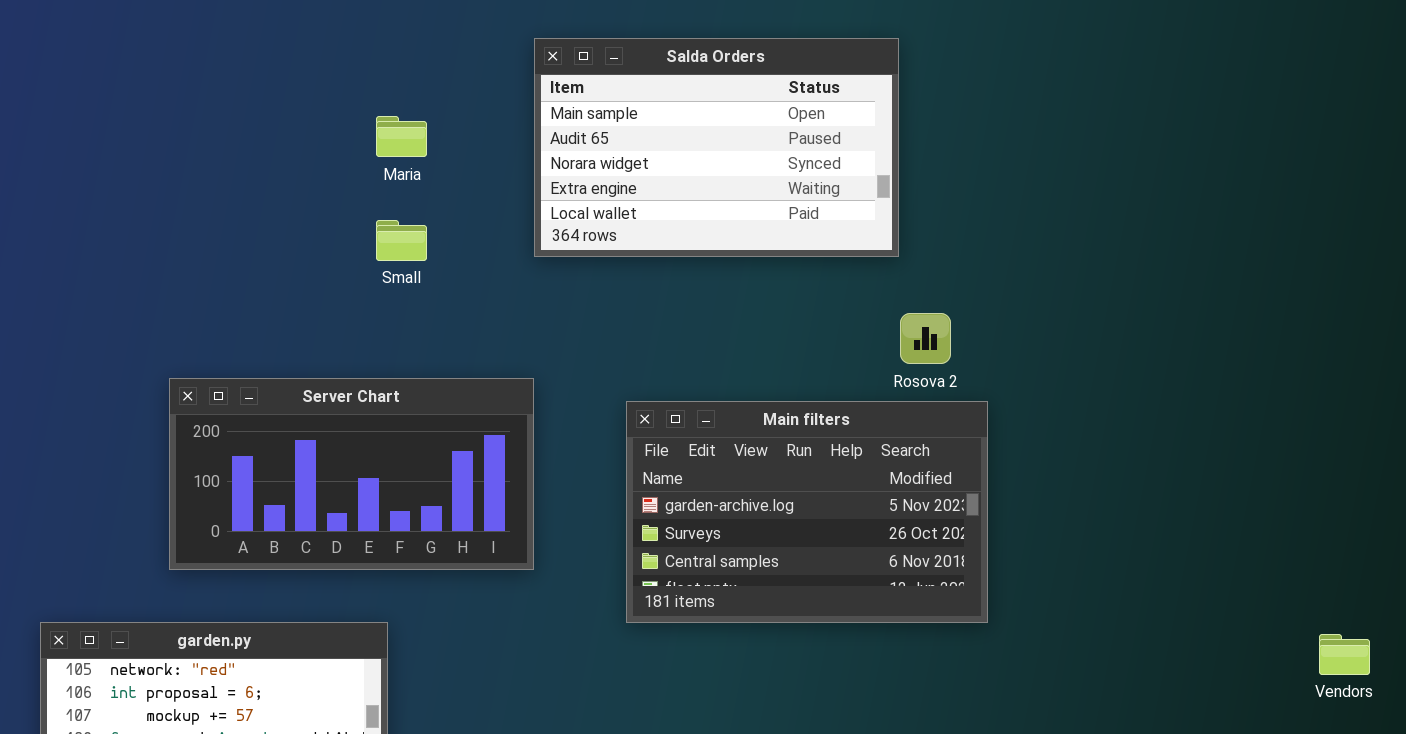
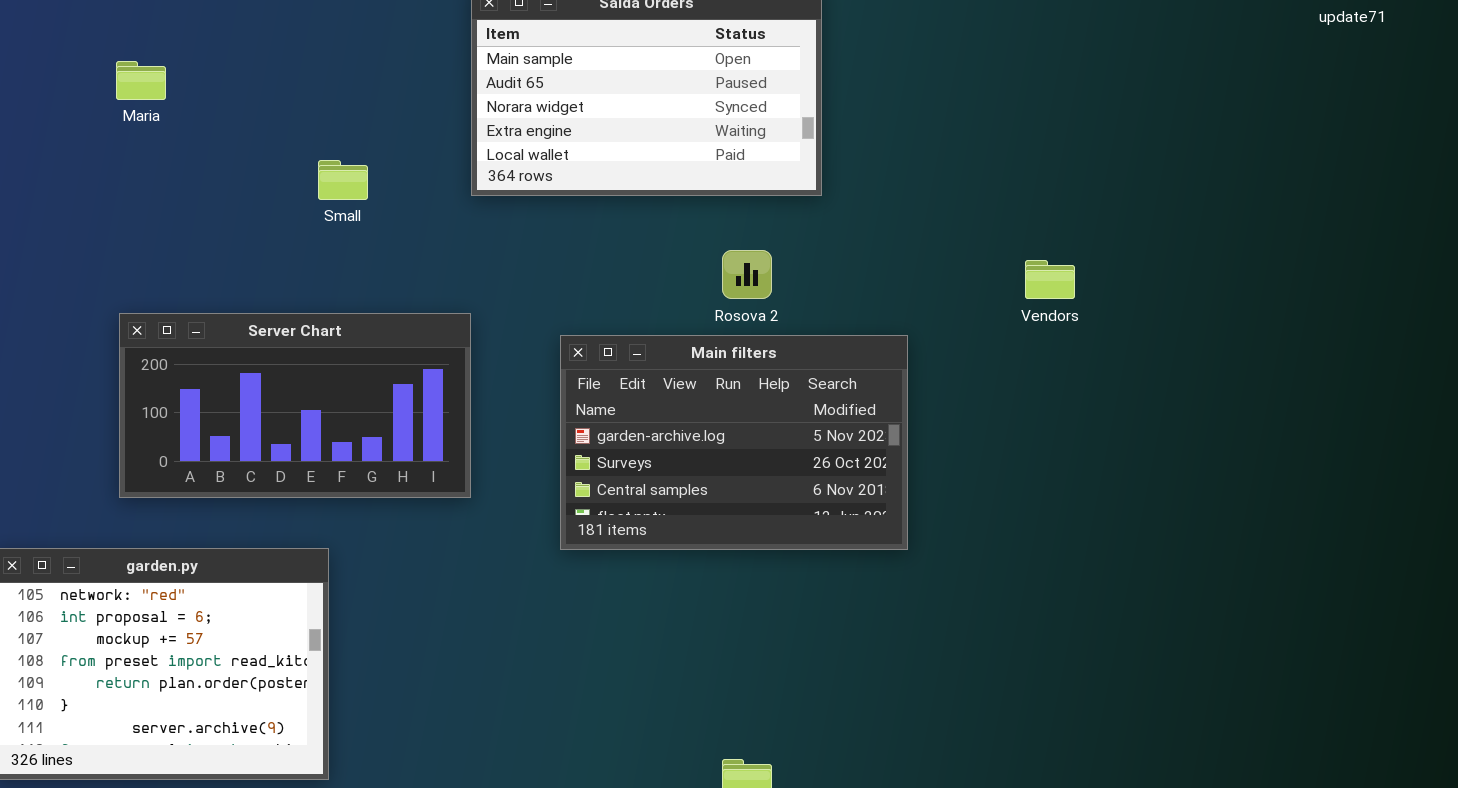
Maria: [376,116,427,157] -> [116,61,166,100], moved
Rosova 2: [900,313,951,364] -> [722,250,772,299], moved
Vendors: [1319,634,1370,675] -> [1025,260,1075,299], moved

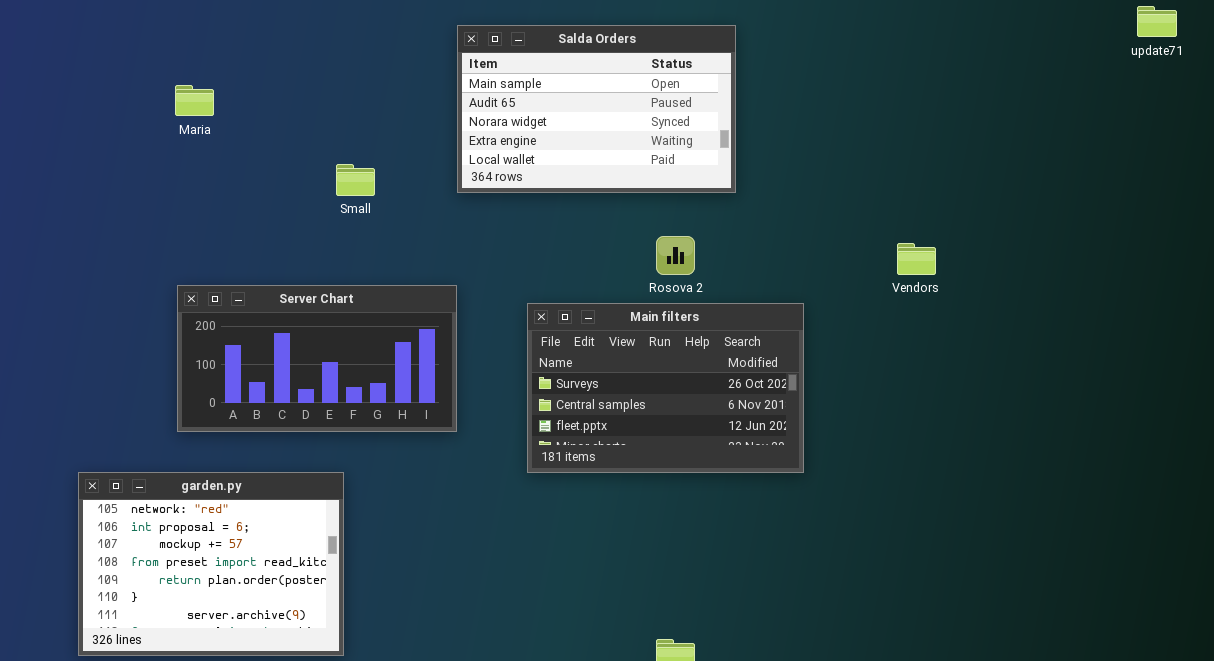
Main filters: [560,335,908,550] -> [527,303,804,473], scrolled down 1 row

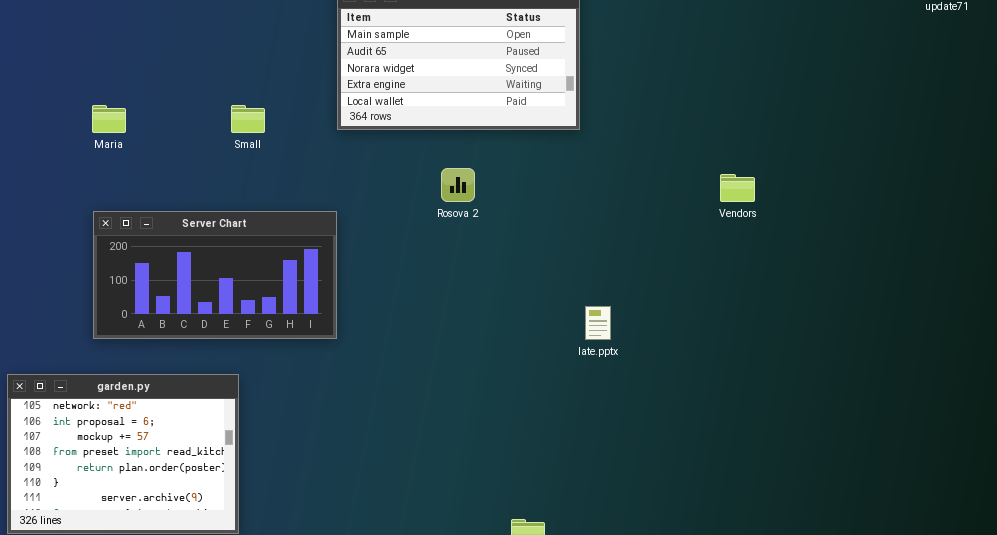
Maria: [175,85,214,116] -> [92,105,126,133], moved
Rosova 2: [656,236,695,275] -> [441,168,475,202], moved
Main filters: [527,303,804,473] -> none, closed

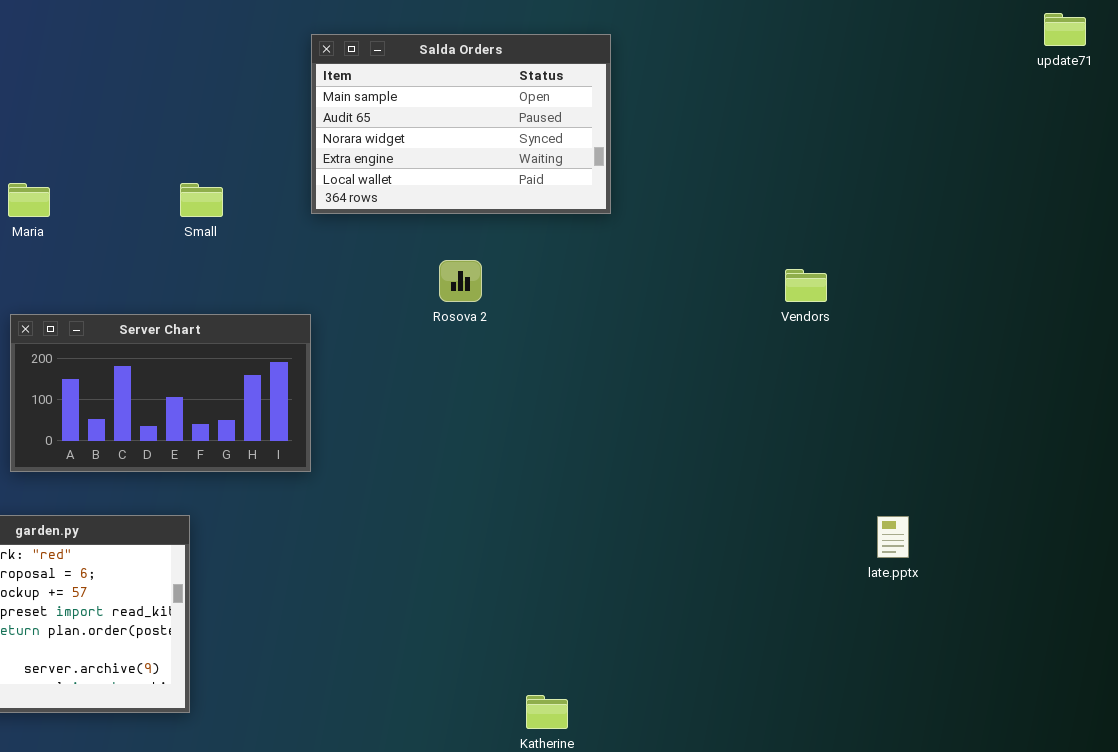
late.pptx: [585,306,611,340] -> [877,516,909,558], moved

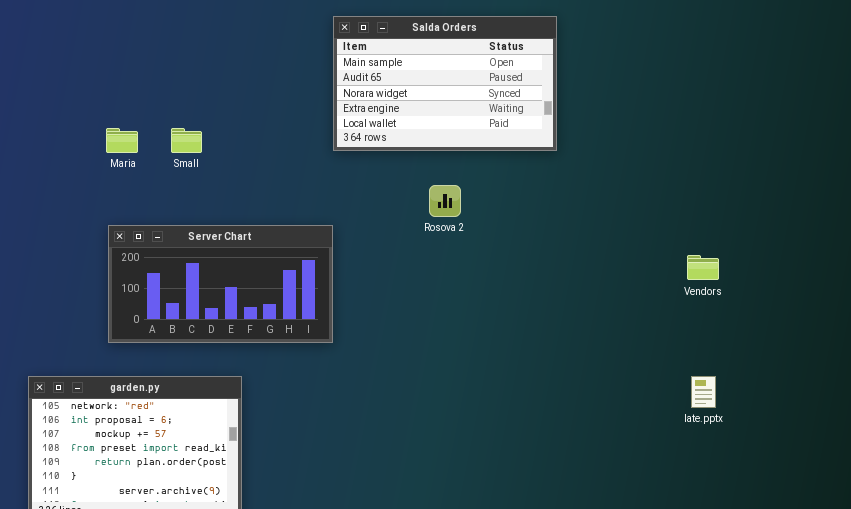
Small: [180,183,223,217] -> [171,128,202,153], moved
Vendors: [785,269,827,302] -> [687,255,719,280], moved
late.pptx: [877,516,909,558] -> [691,376,716,408], moved

